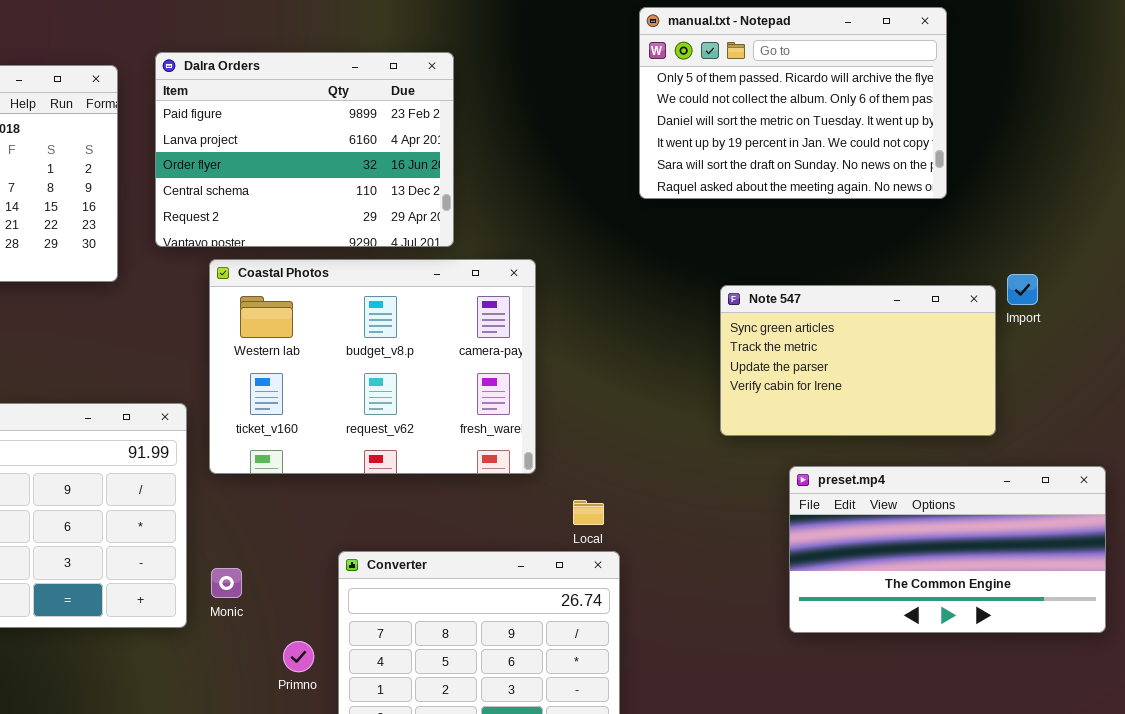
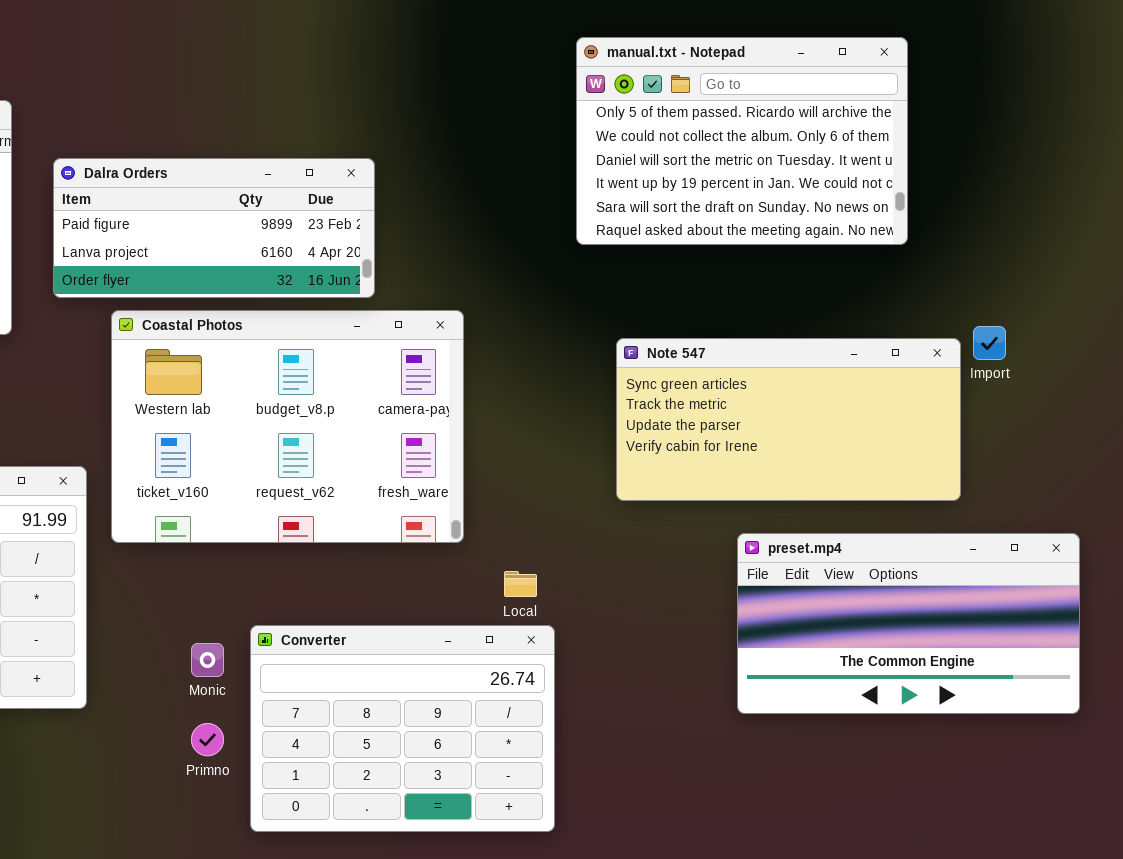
Dalra Orders: [155,52,454,247] -> [53,158,375,298], resized
Note 547: [720,285,996,436] -> [616,338,961,501], resized
Monic: [211,568,242,598] -> [191,643,224,677], moved

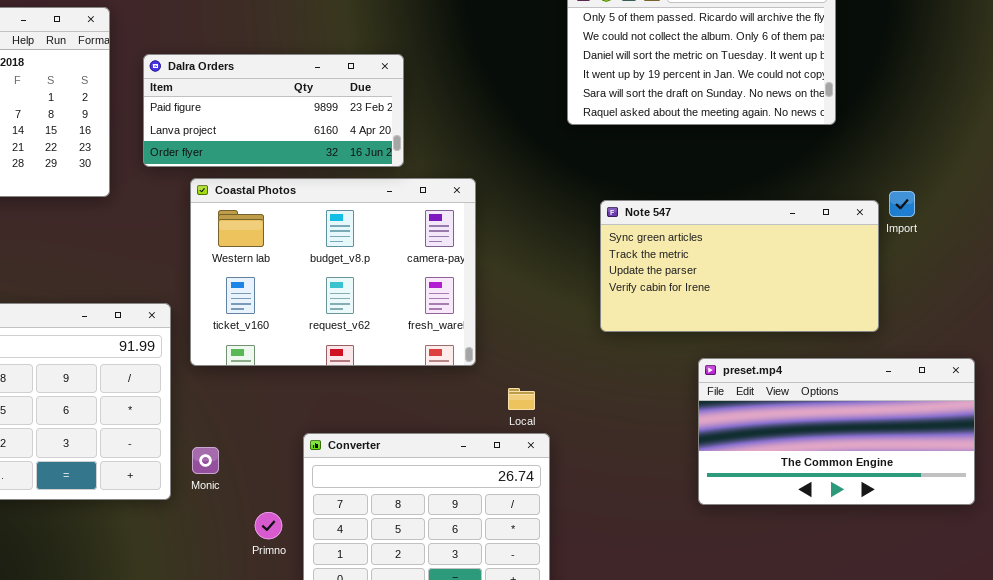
Monic: [191,643,224,677] -> [192,447,219,474], moved

